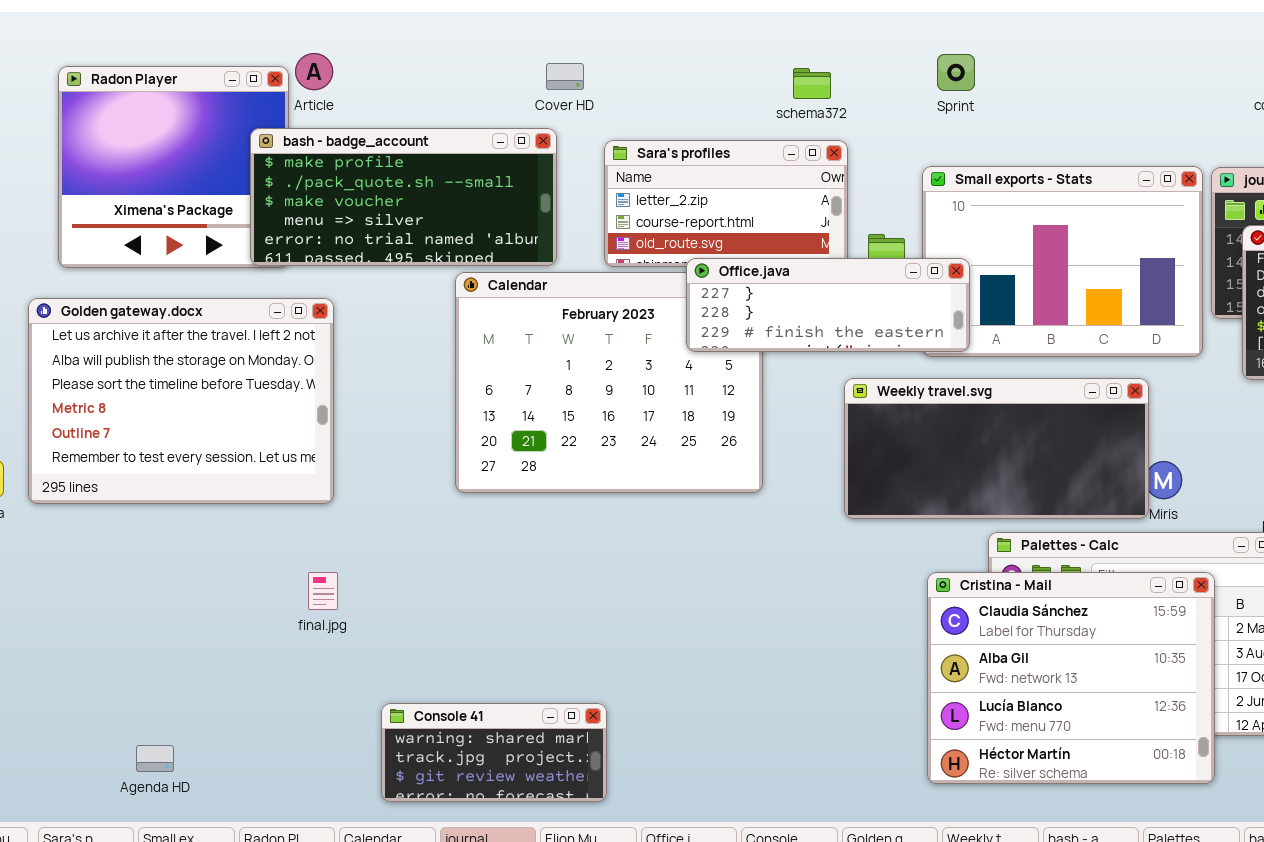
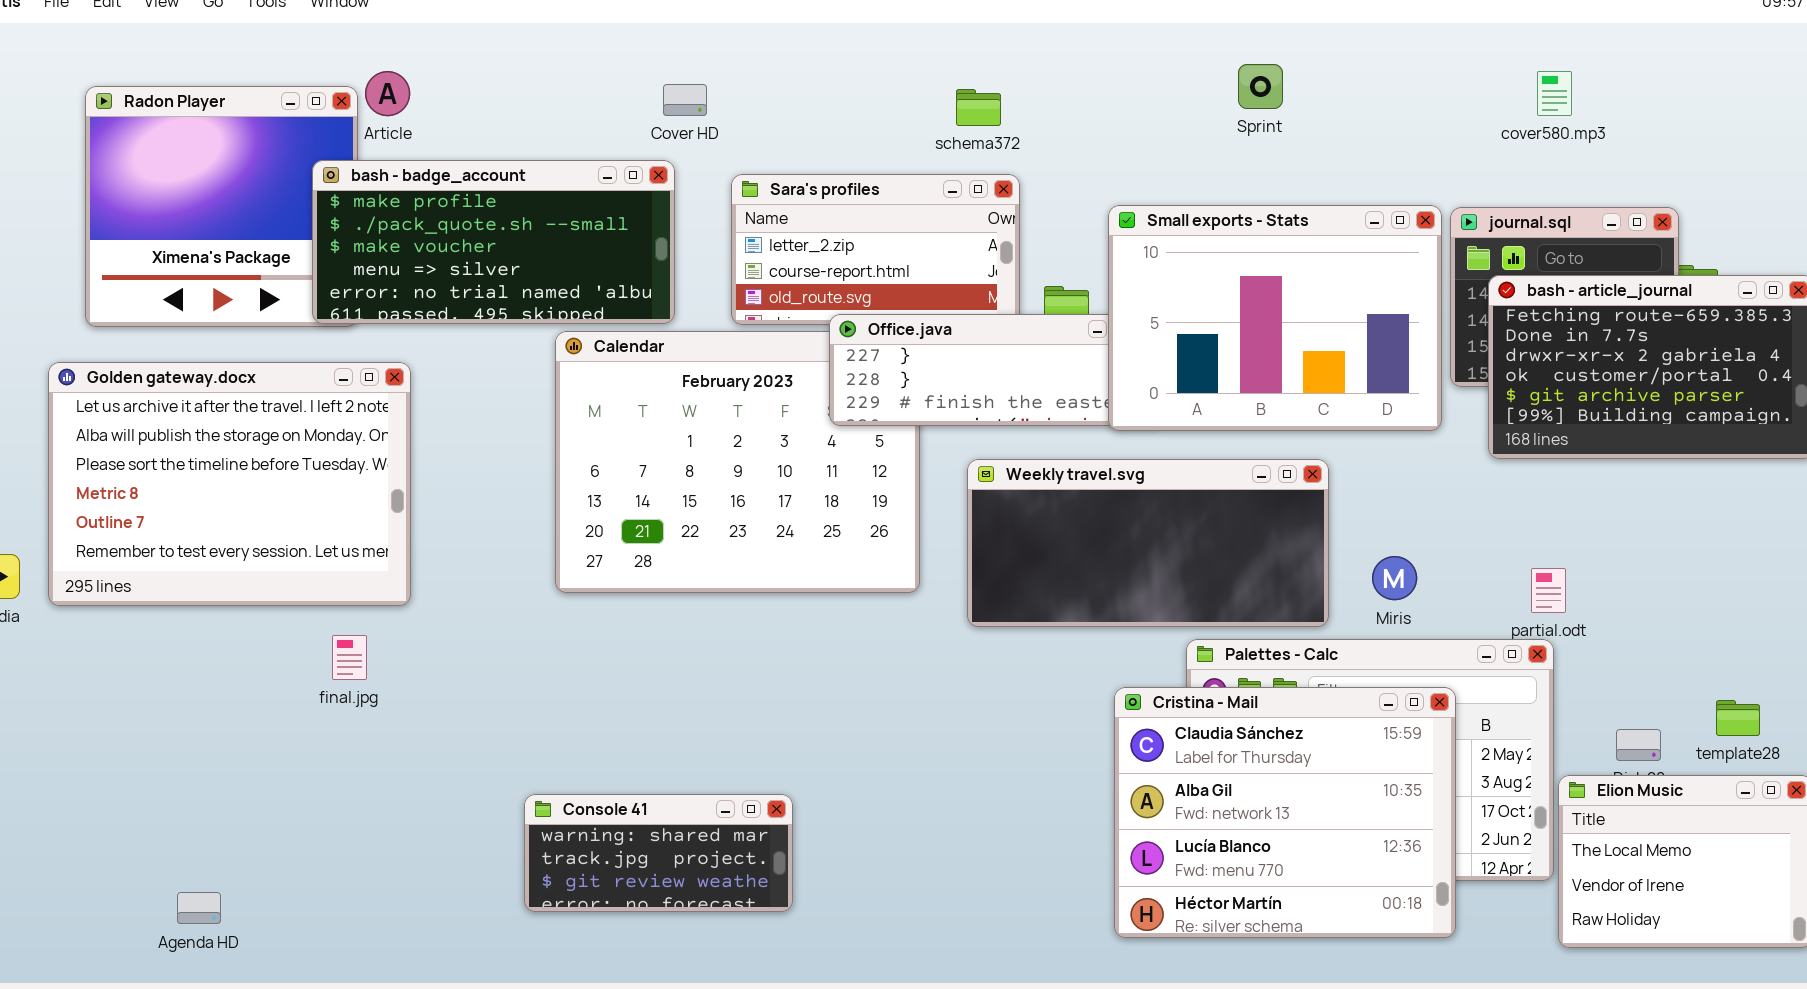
Sprint: [937,54,975,91] -> [1238,64,1283,109], moved
Small exports - Stats: [922,166,1203,357] -> [1108,205,1442,431], raised
Weekly travel.svg: [844,378,1149,519] -> [967,459,1329,627], moved
final.jpg: [308,572,338,610] -> [332,635,367,680], moved
Console 41: [381,703,607,802] -> [524,794,793,912], moved

